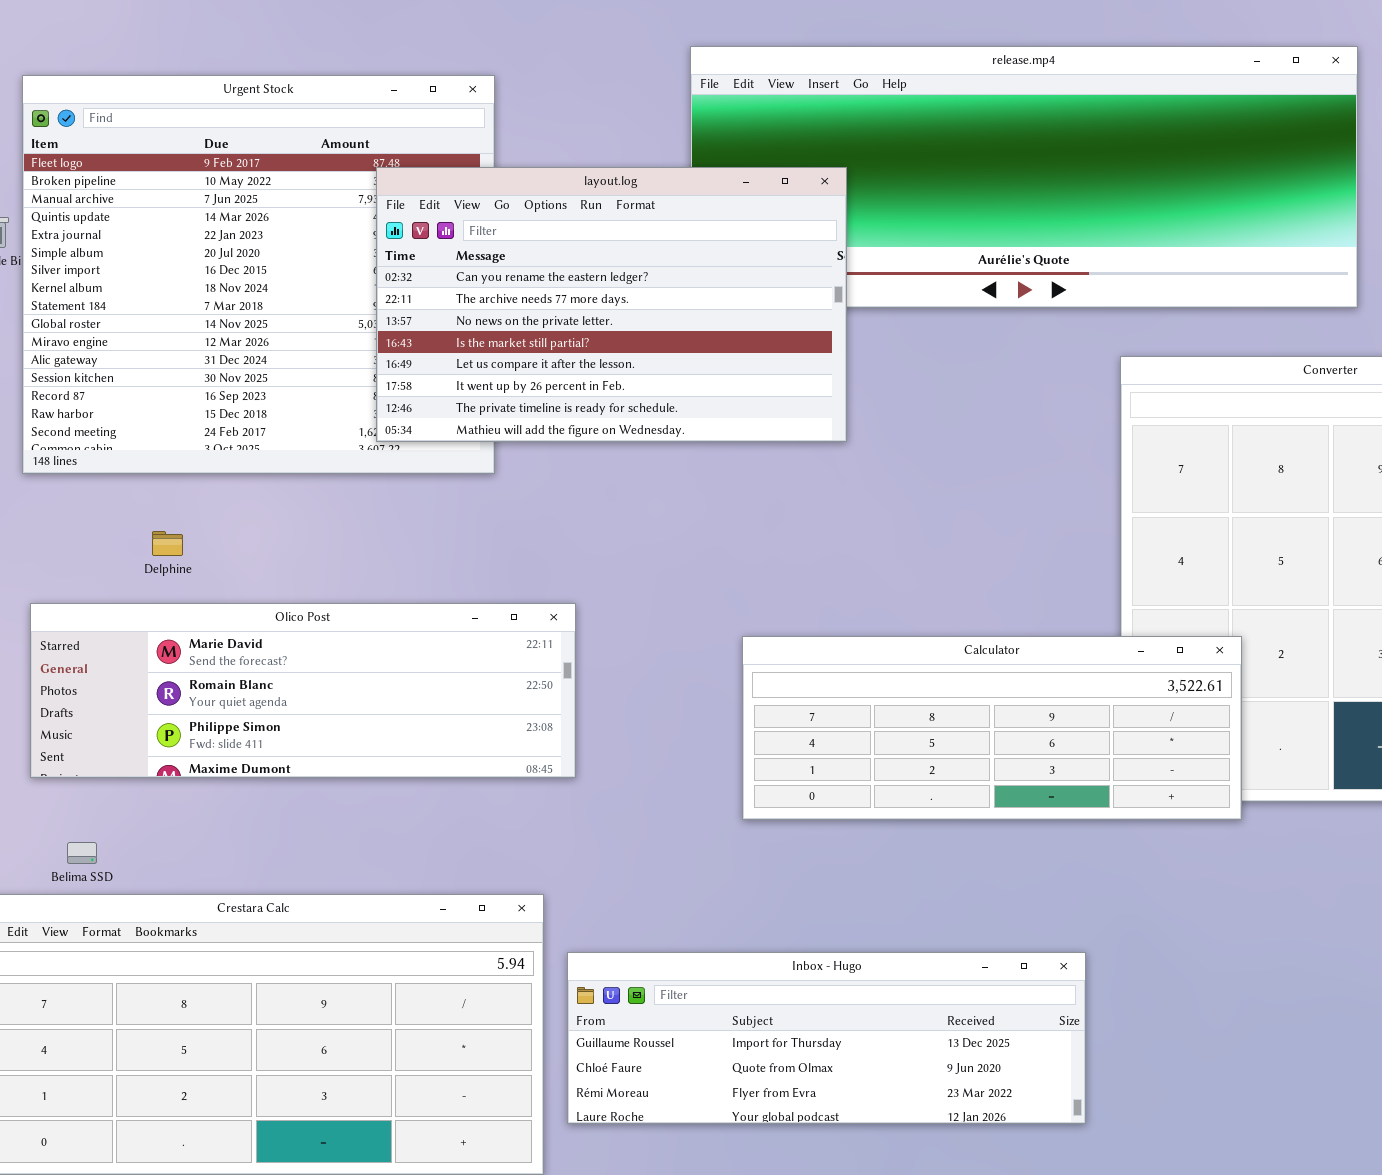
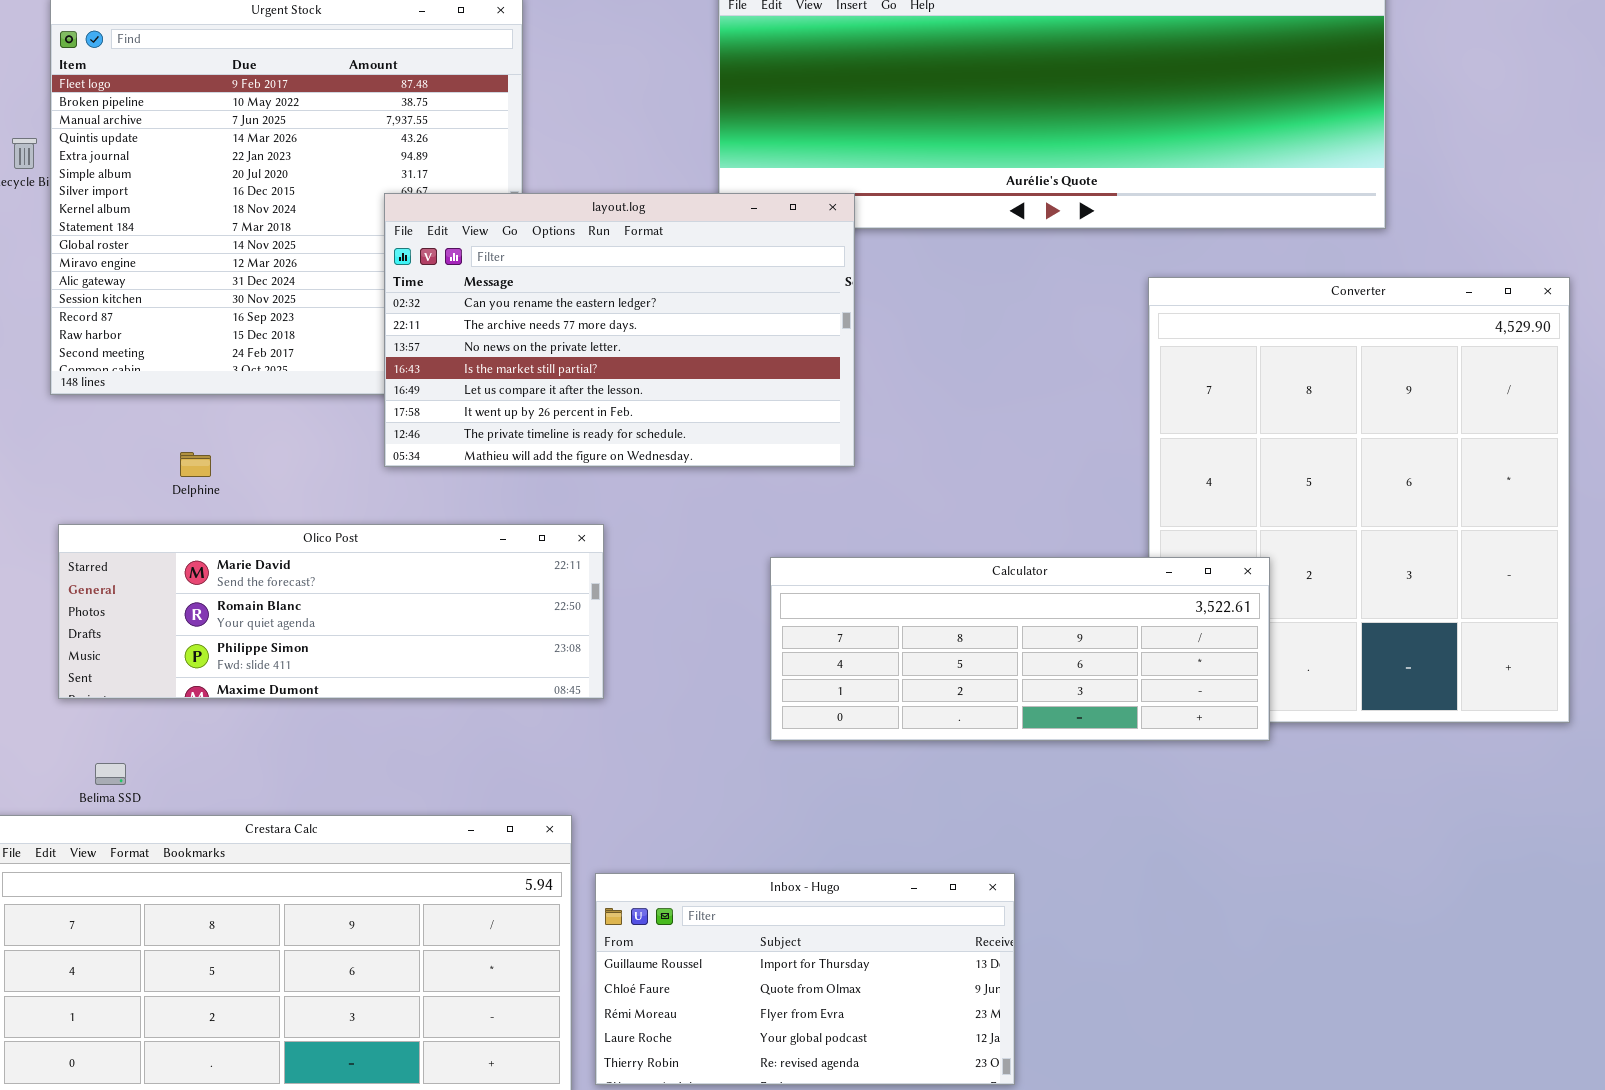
layout.log: [376,167,847,442] -> [384,193,855,467], moved
Inbox - Hugo: [567,952,1086,1124] -> [595,873,1015,1085], resized

